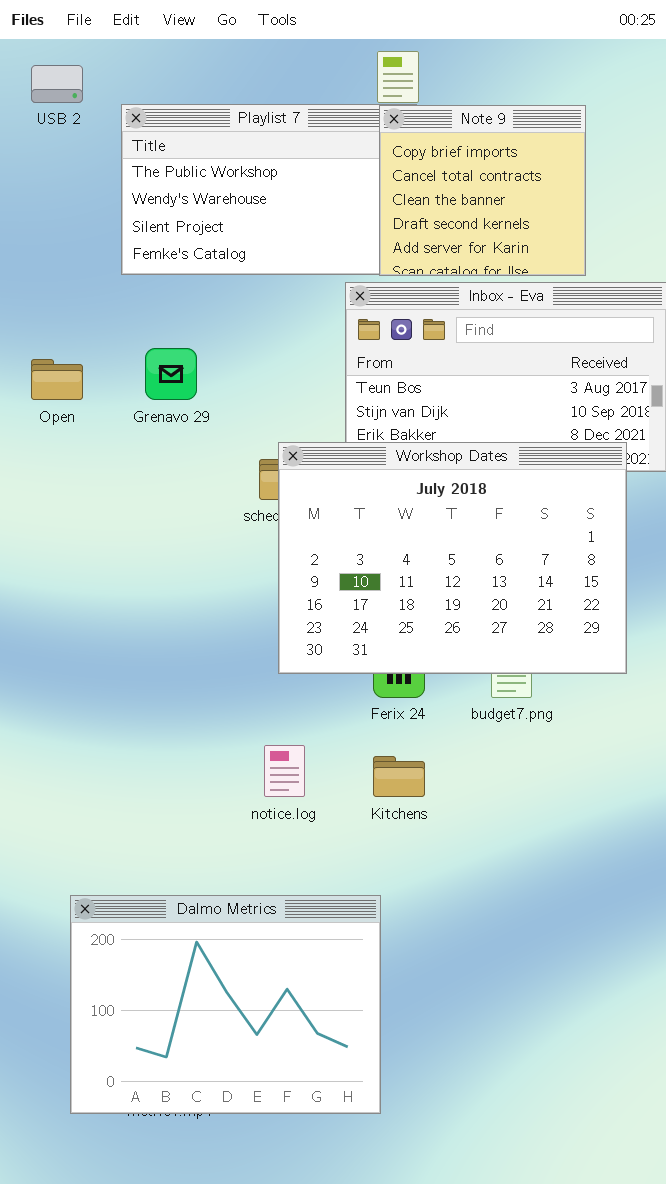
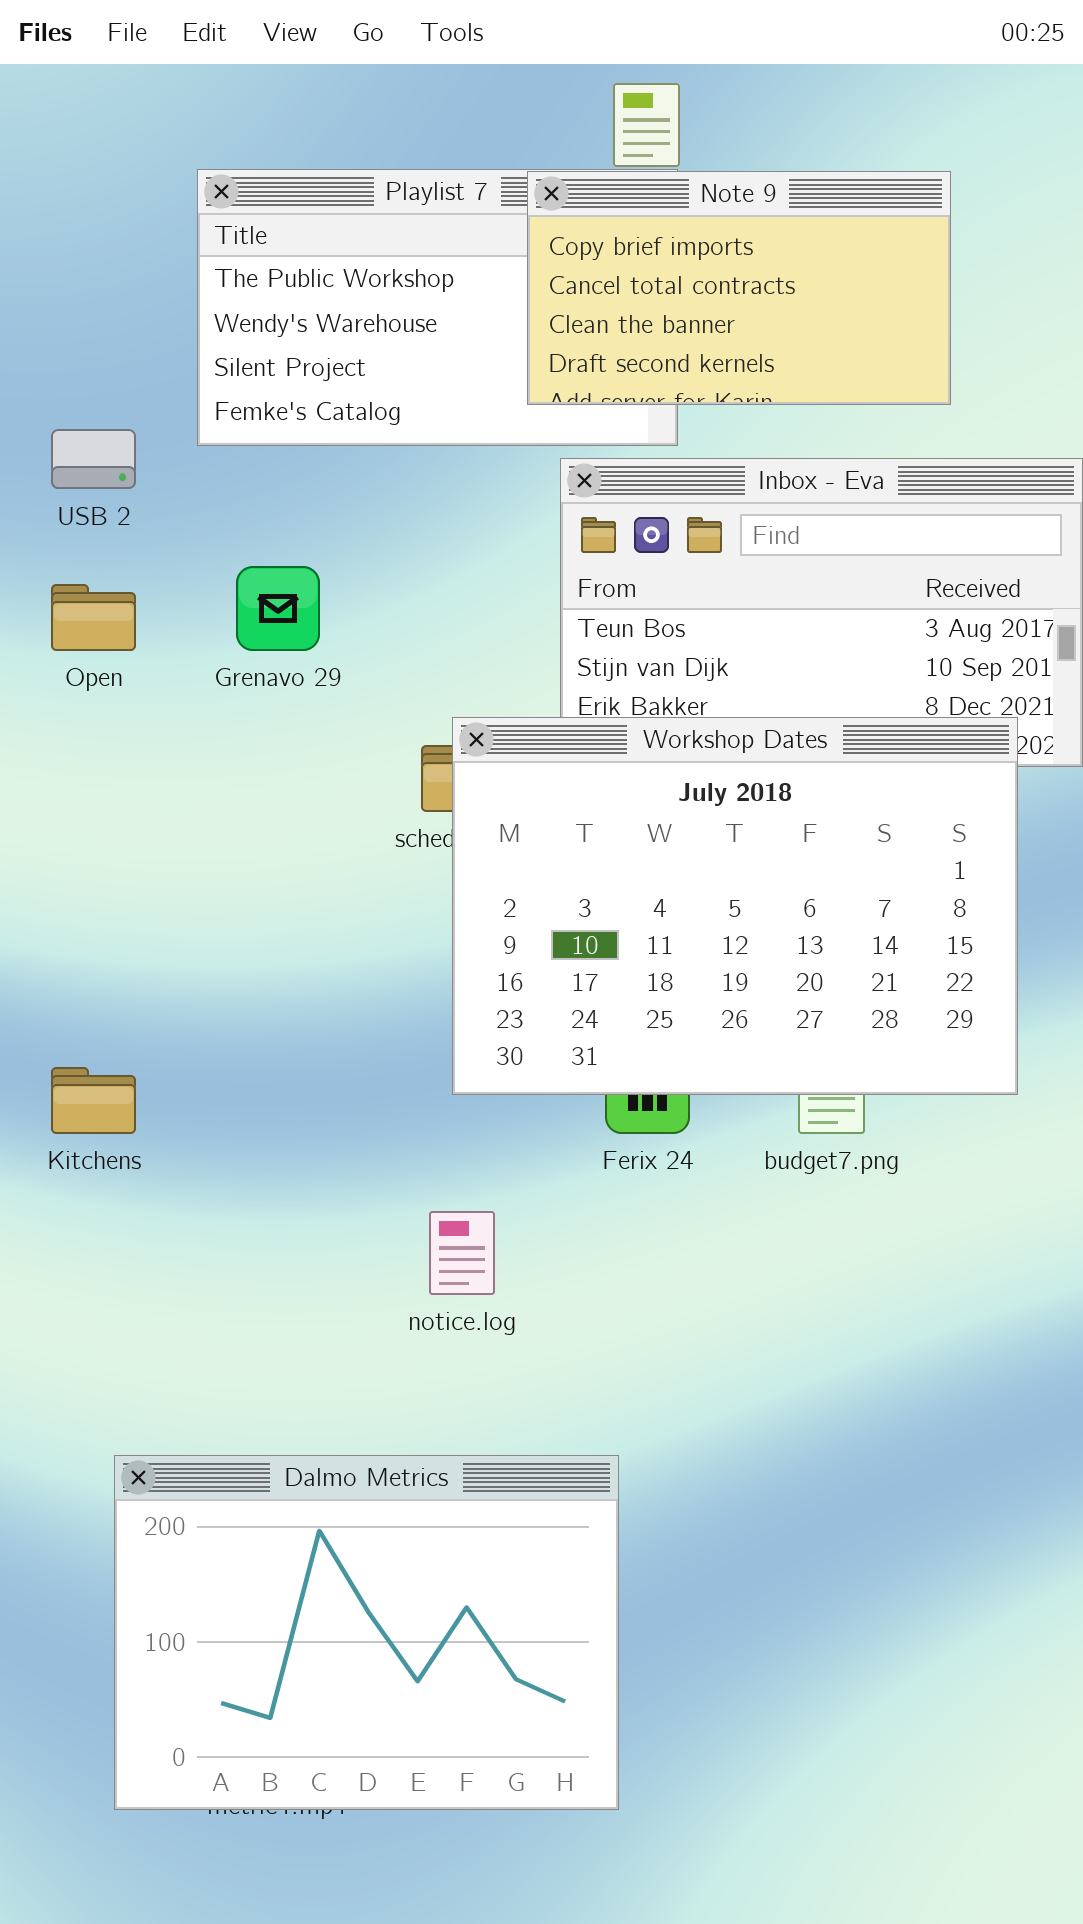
USB 2: [31,65,83,103] -> [51,429,136,489], moved
Note 9: [379,105,586,276] -> [527,171,951,405], resized
Kitchens: [373,756,425,797] -> [51,1067,136,1134], moved

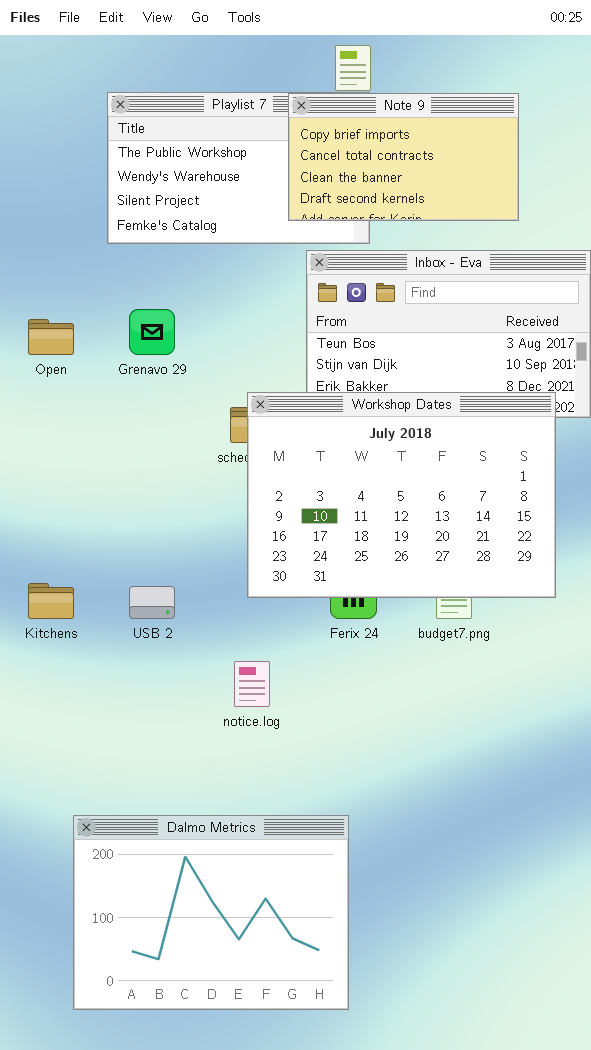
USB 2: [51,429,136,489] -> [129,586,175,619], moved
Dalmo Metrics: [114,1455,619,1810] -> [73,815,349,1010], moved

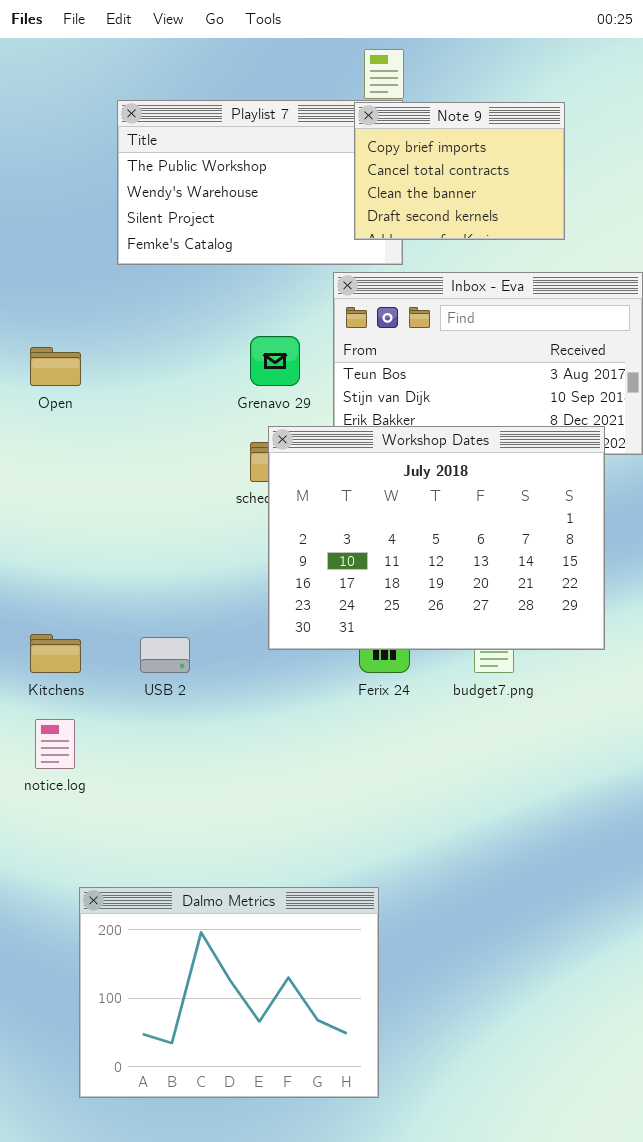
Note 9: [288,93,519,221] -> [354,102,565,240], resized
Grenavo 29: [129,309,175,355] -> [250,336,300,386], moved
notice.log: [234,661,270,707] -> [35,719,75,769], moved

